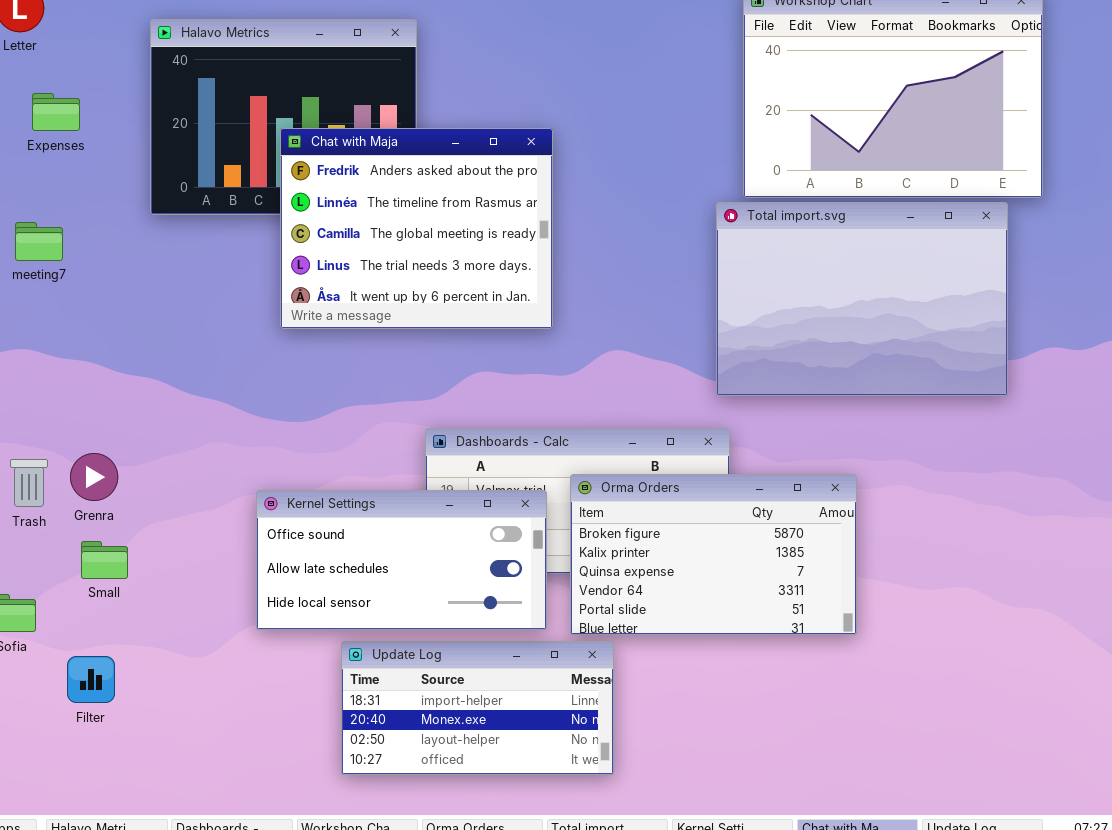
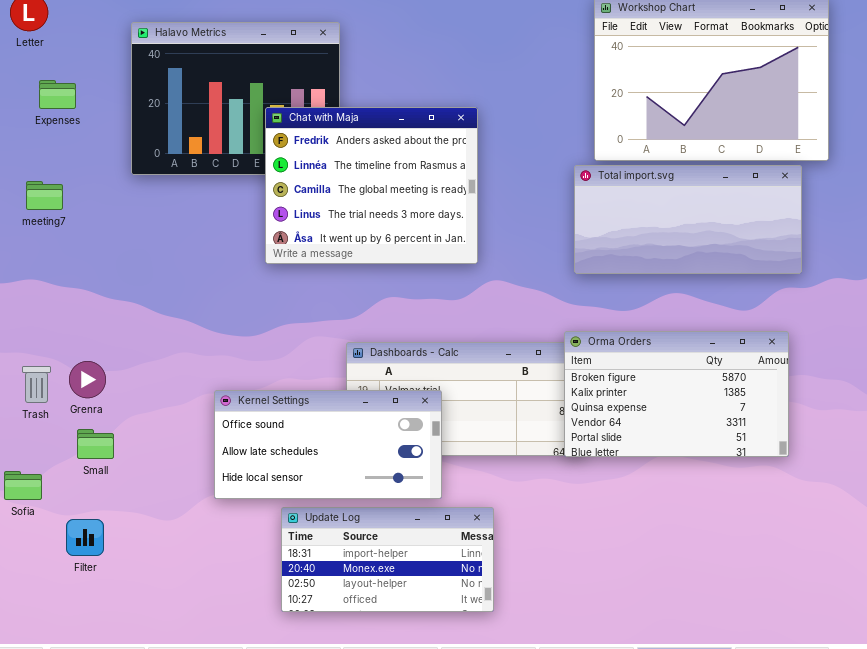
Chat with Maja: [280,128,553,329] -> [265,107,478,264], moved
Total import.svg: [716,202,1008,396] -> [574,165,802,274], resized
Orma Orders: [570,474,857,635] -> [564,331,789,457], moved

